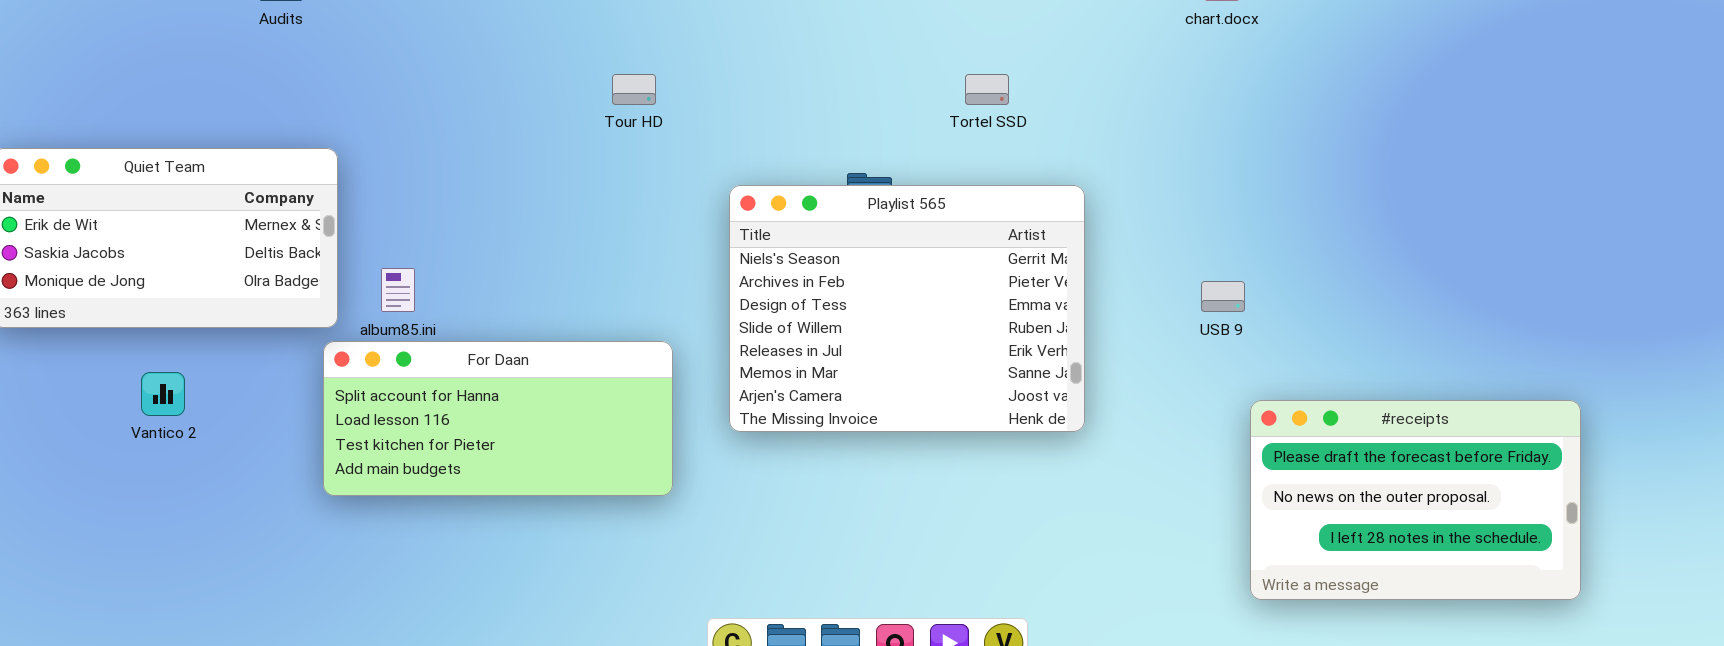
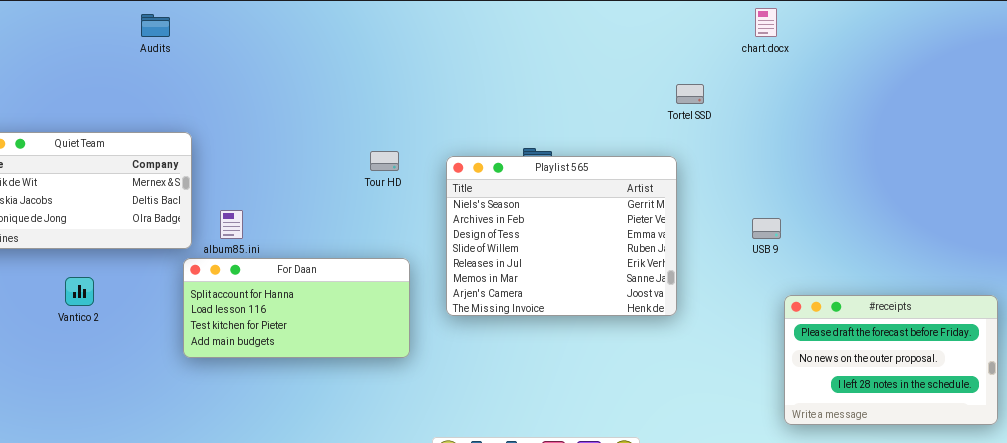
Tour HD: [612,74,656,105] -> [370,151,399,171], moved
Tortel SSD: [965,74,1009,105] -> [676,84,704,104], moved

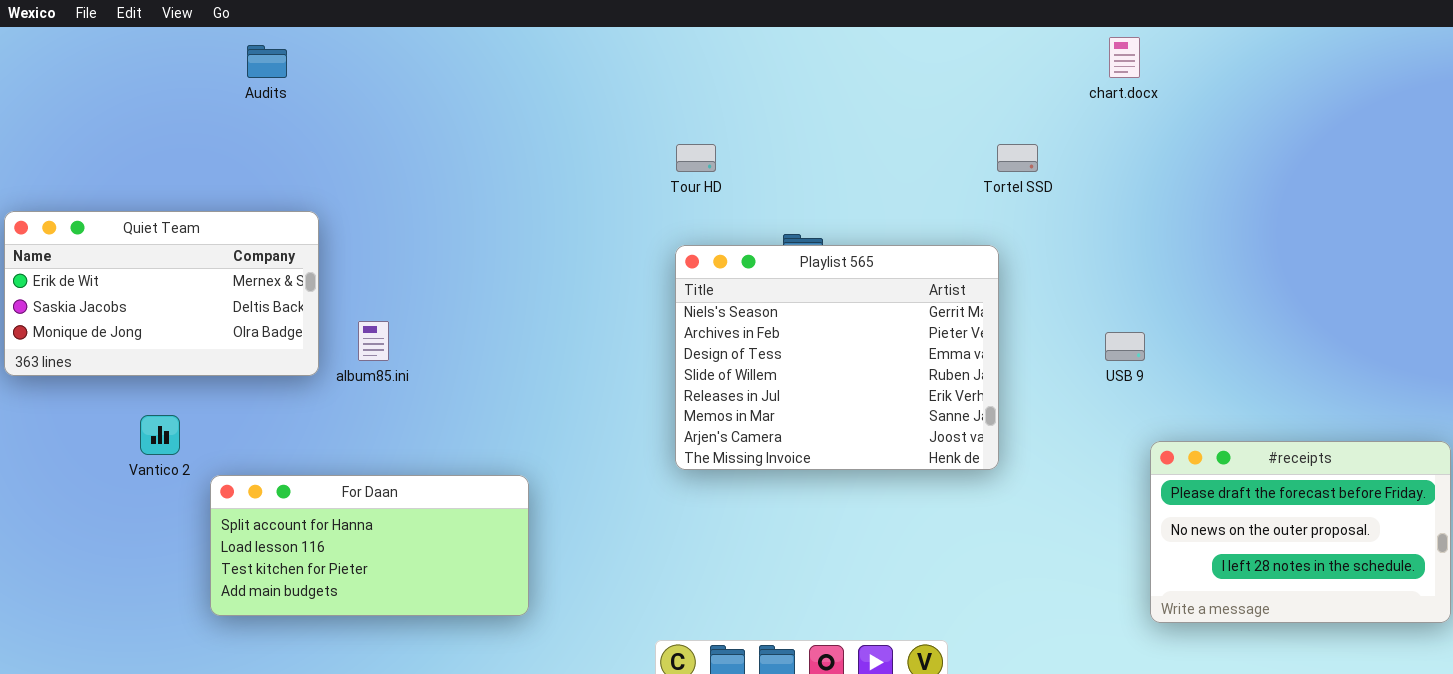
Tour HD: [370,151,399,171] -> [676,144,716,172], moved
For Daan: [183,258,410,358] -> [210,475,529,616], moved

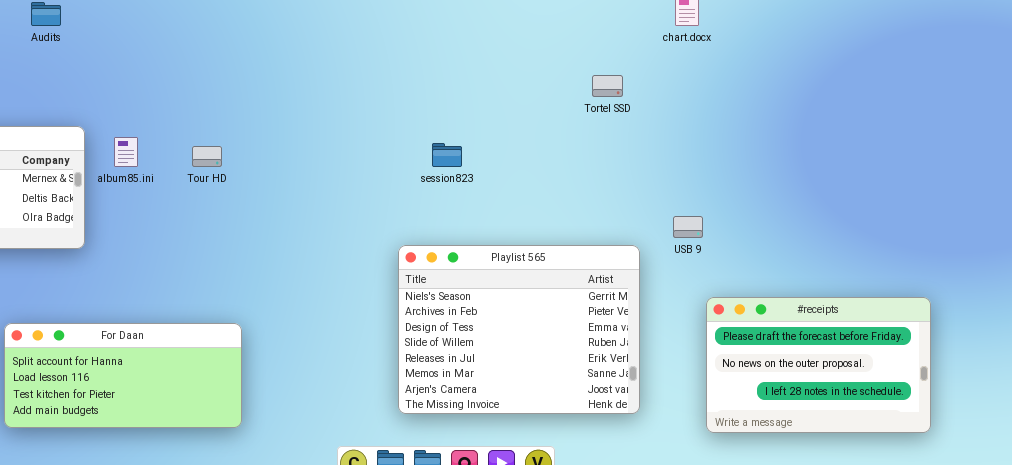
Tour HD: [676,144,716,172] -> [192,146,222,167], moved
Playlist 565: [675,245,999,470] -> [398,245,640,414], moved
album85.ini: [358,321,389,361] -> [114,137,138,167], moved

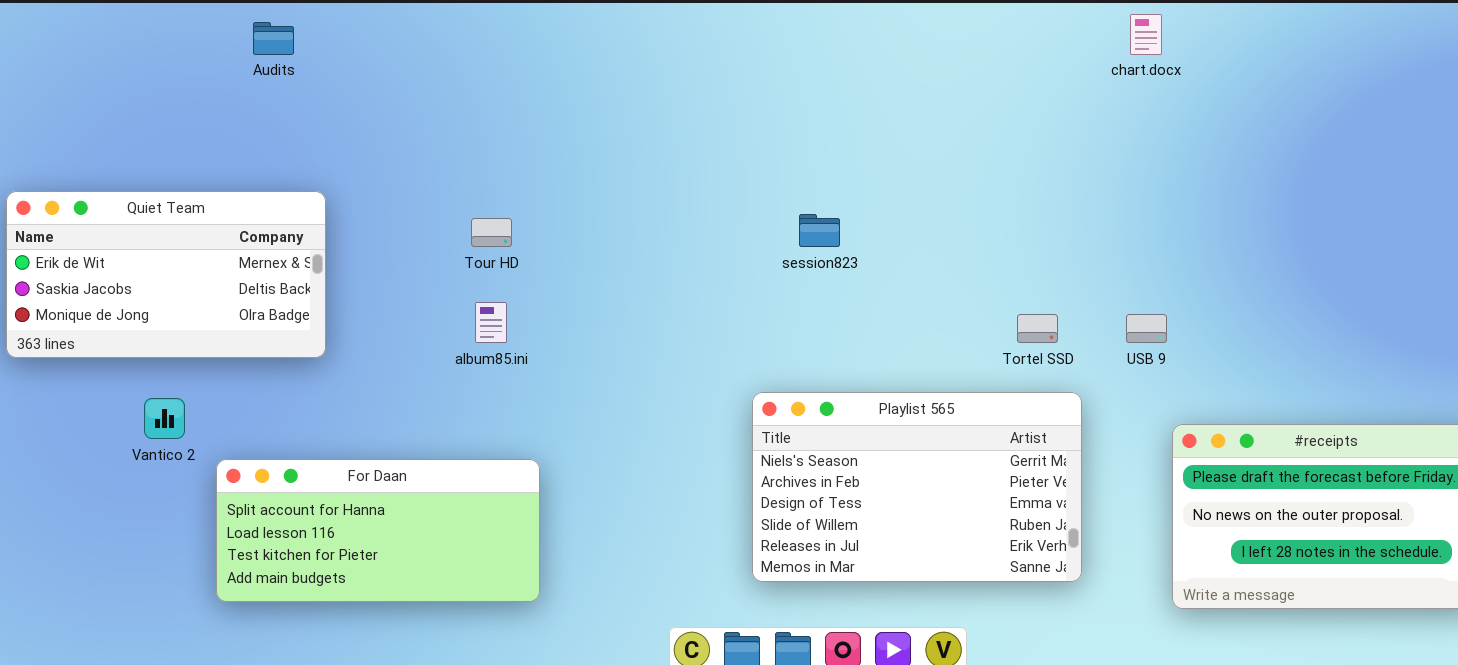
Tortel SSD: [592,75,623,97] -> [1017,314,1058,343], moved
album85.ini: [114,137,138,167] -> [475,302,507,343], moved
Playlist 565: [398,245,640,414] -> [752,392,1082,582], resized

